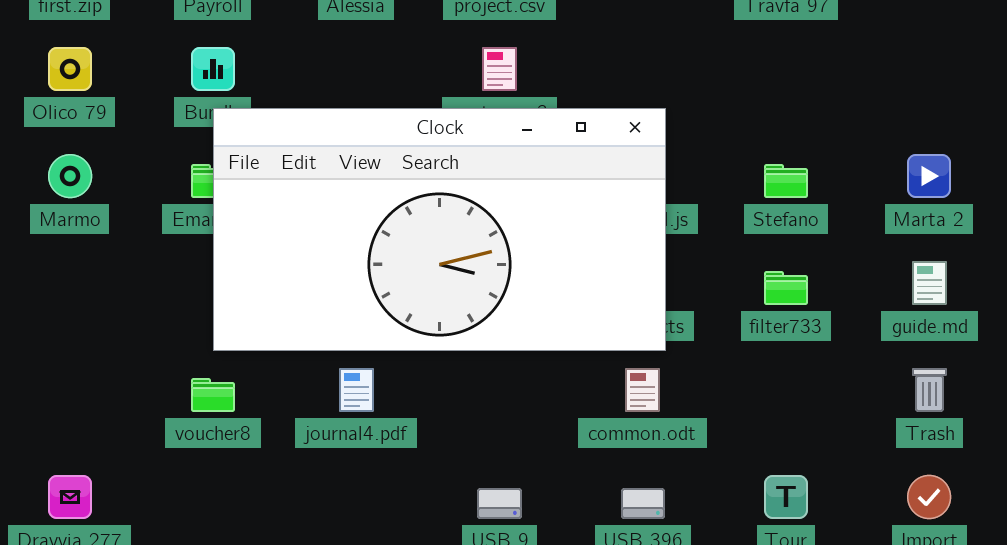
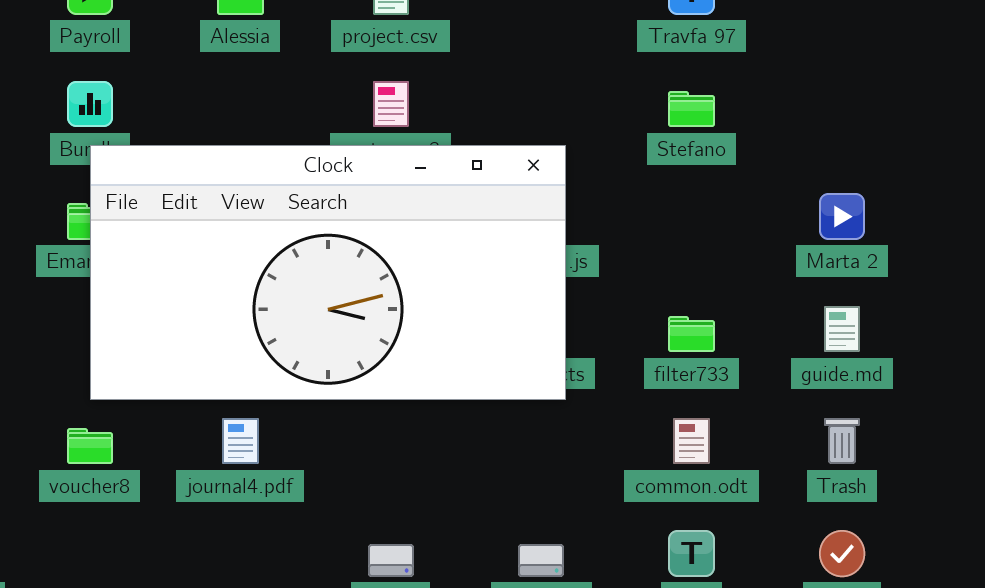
Stefano: [764,164,808,198] -> [668,91,715,127], moved
common.odt: [625,368,660,412] -> [673,418,710,464], moved

